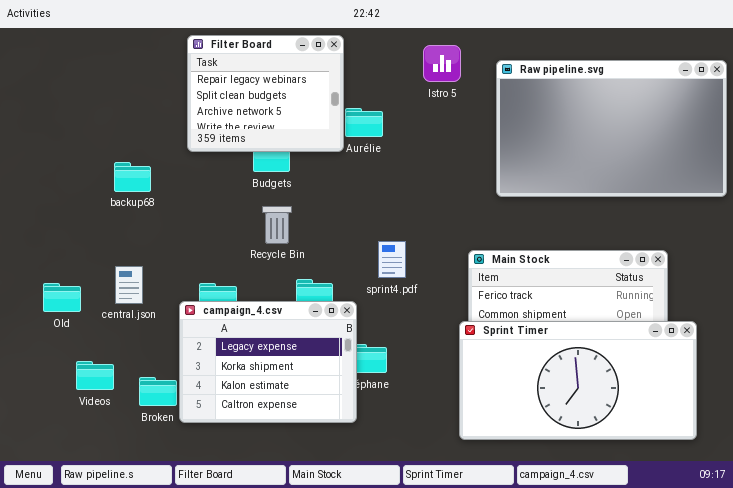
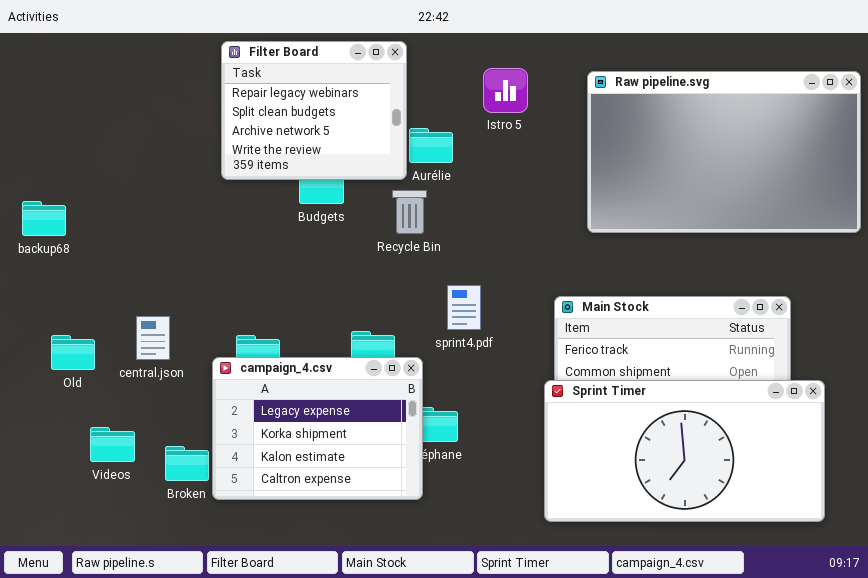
Istro 5: [423,45,461,82] -> [483,68,528,113], moved
backup68: [114,162,151,192] -> [22,201,66,236], moved
Recycle Bin: [262,206,292,244] -> [392,190,427,234], moved

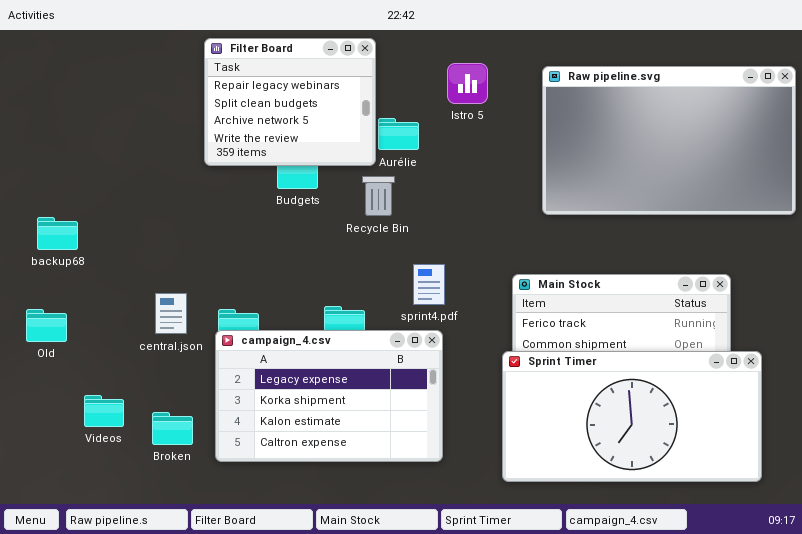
backup68: [22,201,66,236] -> [37,217,78,250], moved
central.json: [136,316,170,360] -> [155,293,187,334], moved
Old: [51,335,95,370] -> [26,309,67,342], moved
campaign_4.csv: [212,357,423,500] -> [215,330,443,462], moved, resized

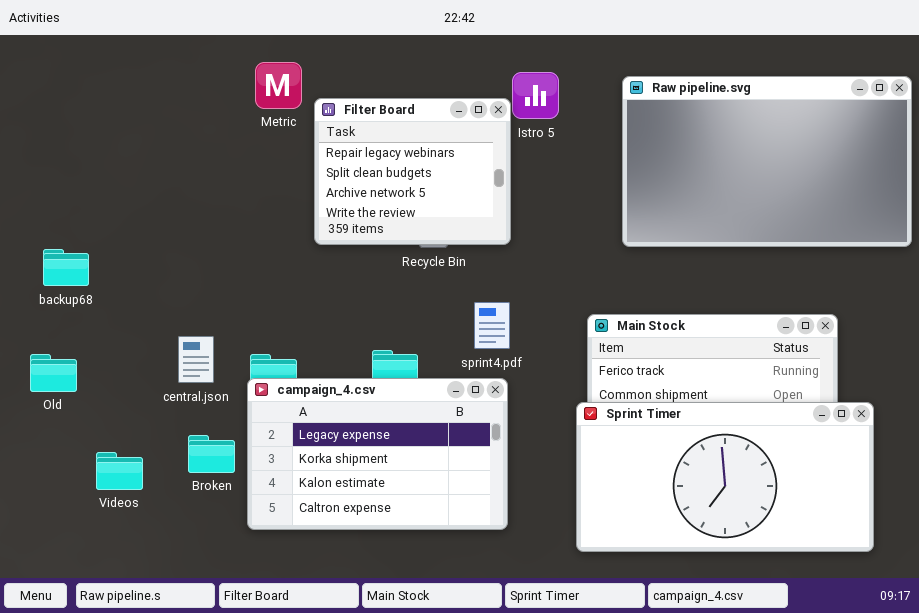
Filter Board: [204,38,376,166] -> [314,98,511,245], moved
Broken: [152,412,193,445] -> [188,435,235,473], moved

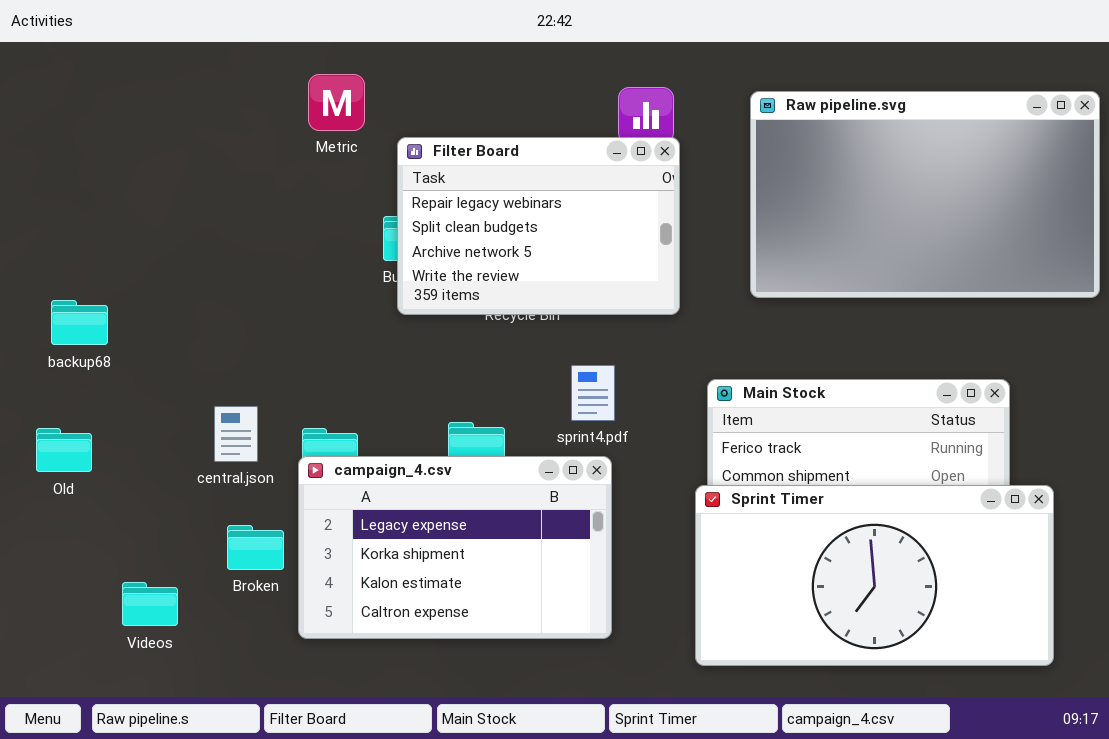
Filter Board: [314,98,511,245] -> [397,137,680,315], moved, resized
Videos: [96,452,143,490] -> [122,582,178,626], moved

